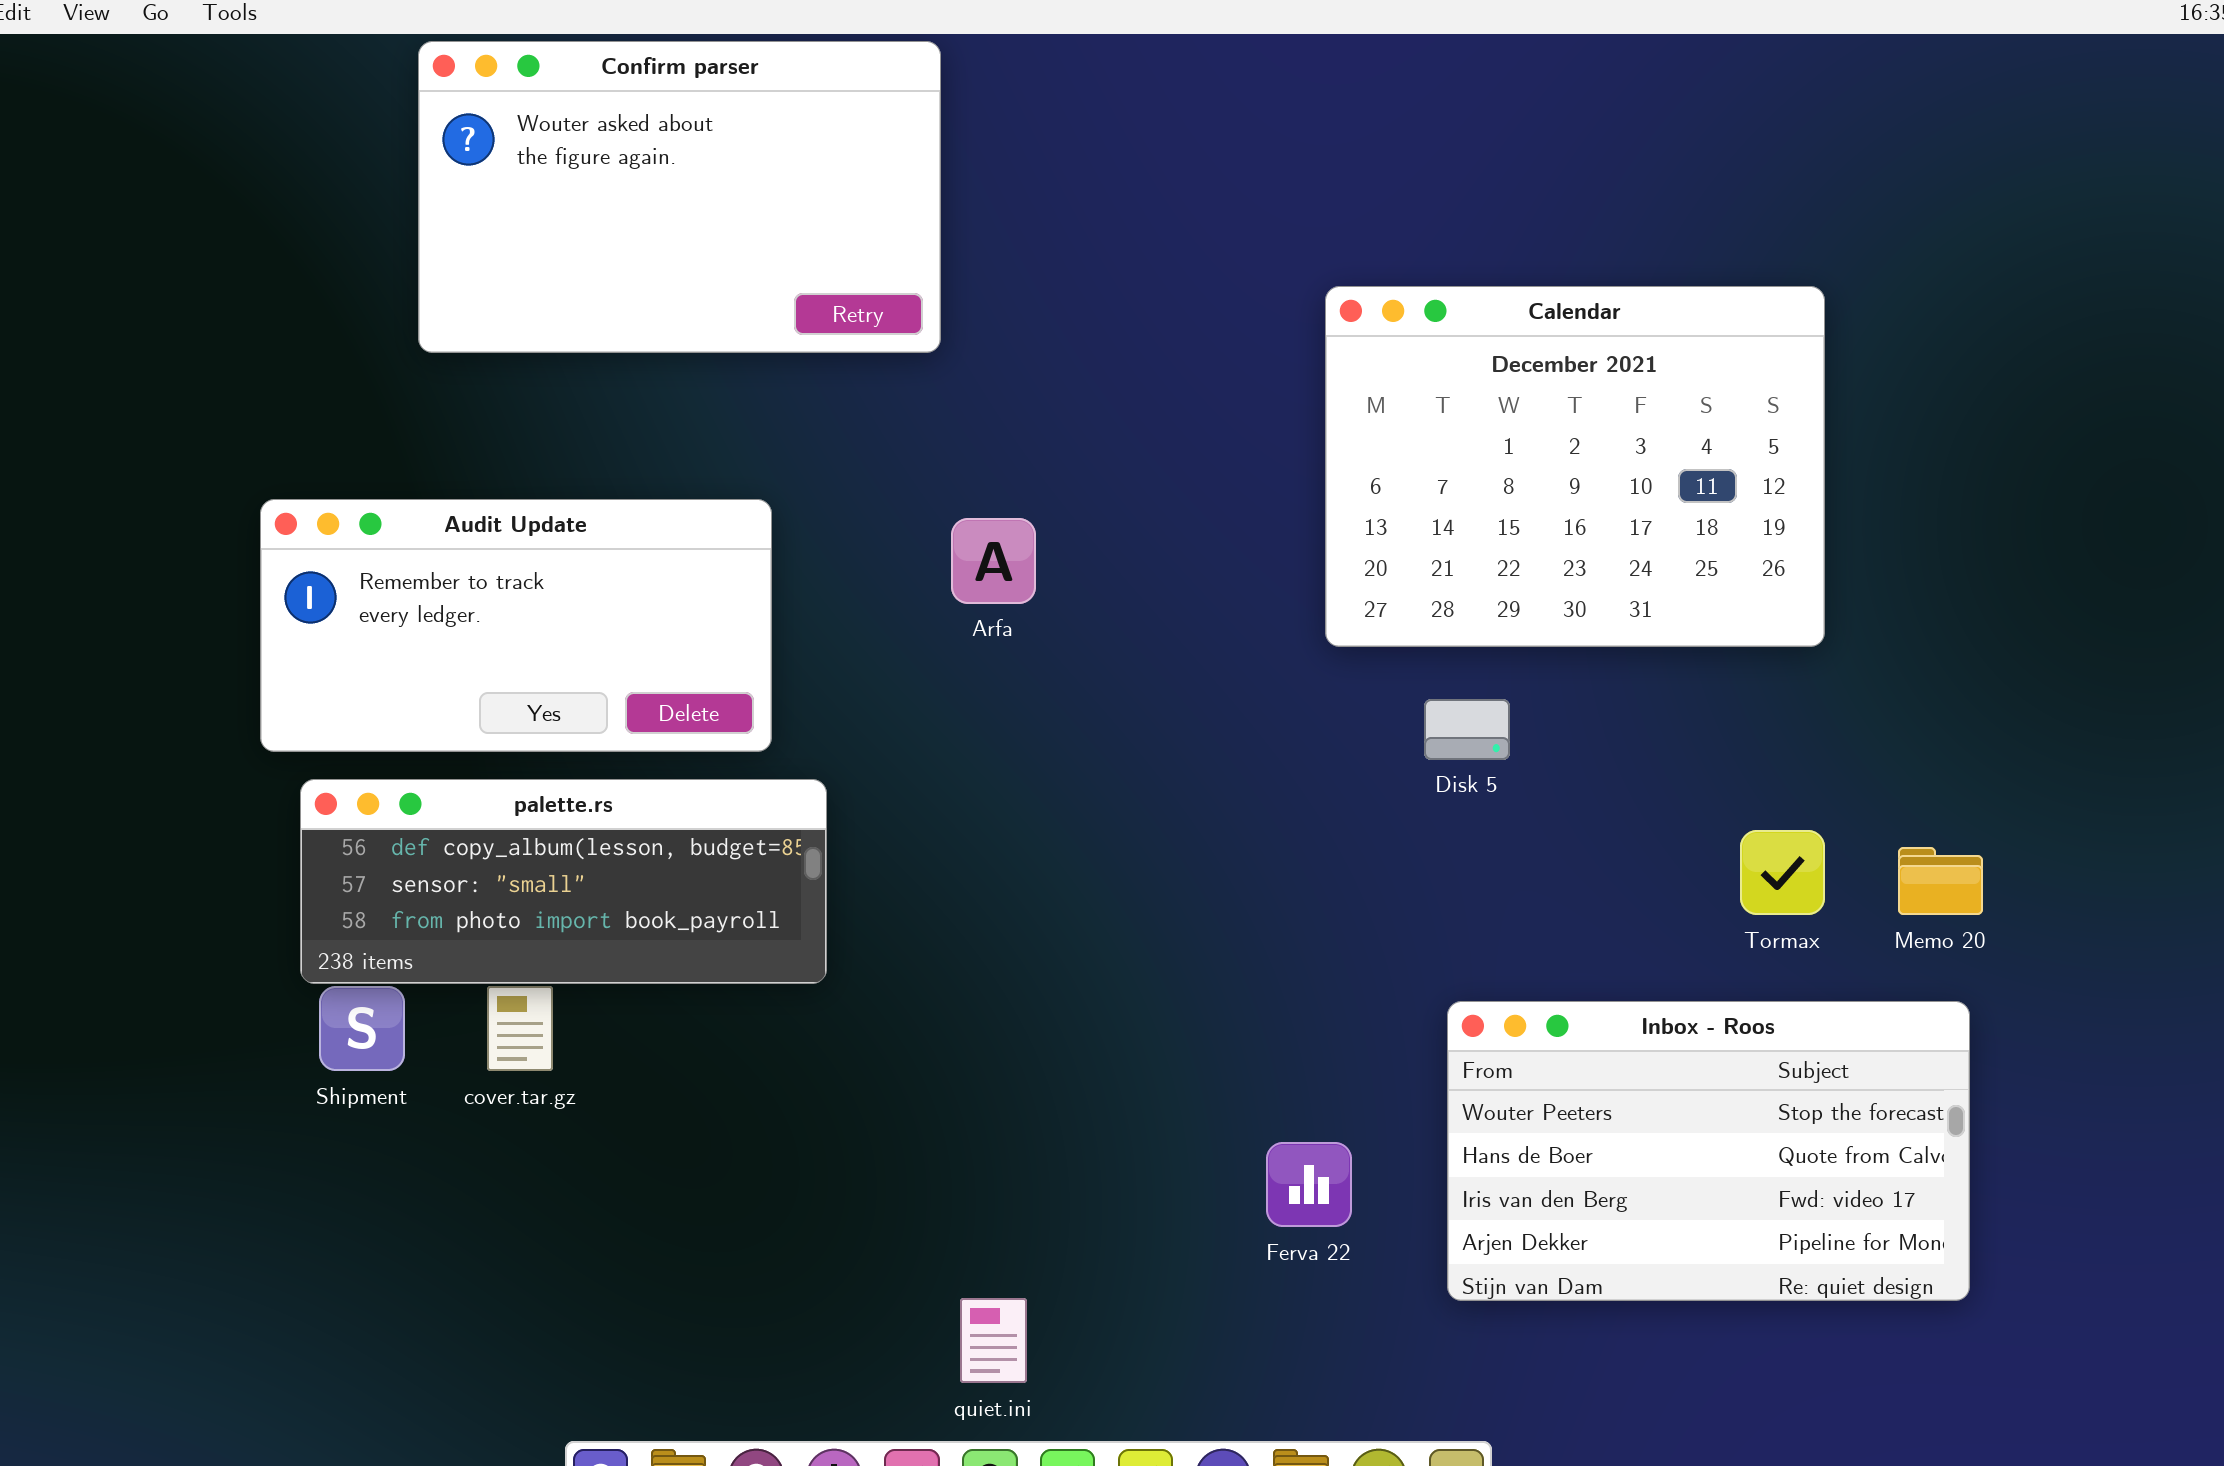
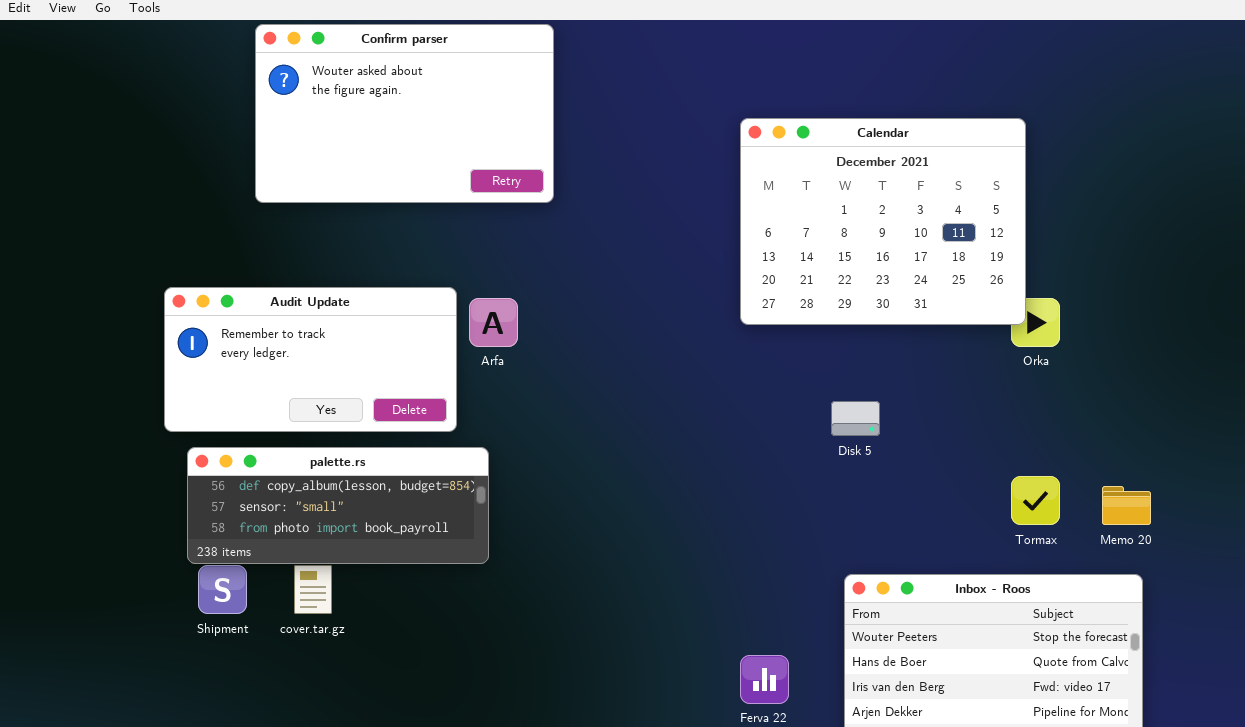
Calendar: [1325,286,1825,647] -> [740,118,1026,325], moved
Arfa: [951,518,1036,604] -> [469,298,518,347], moved

